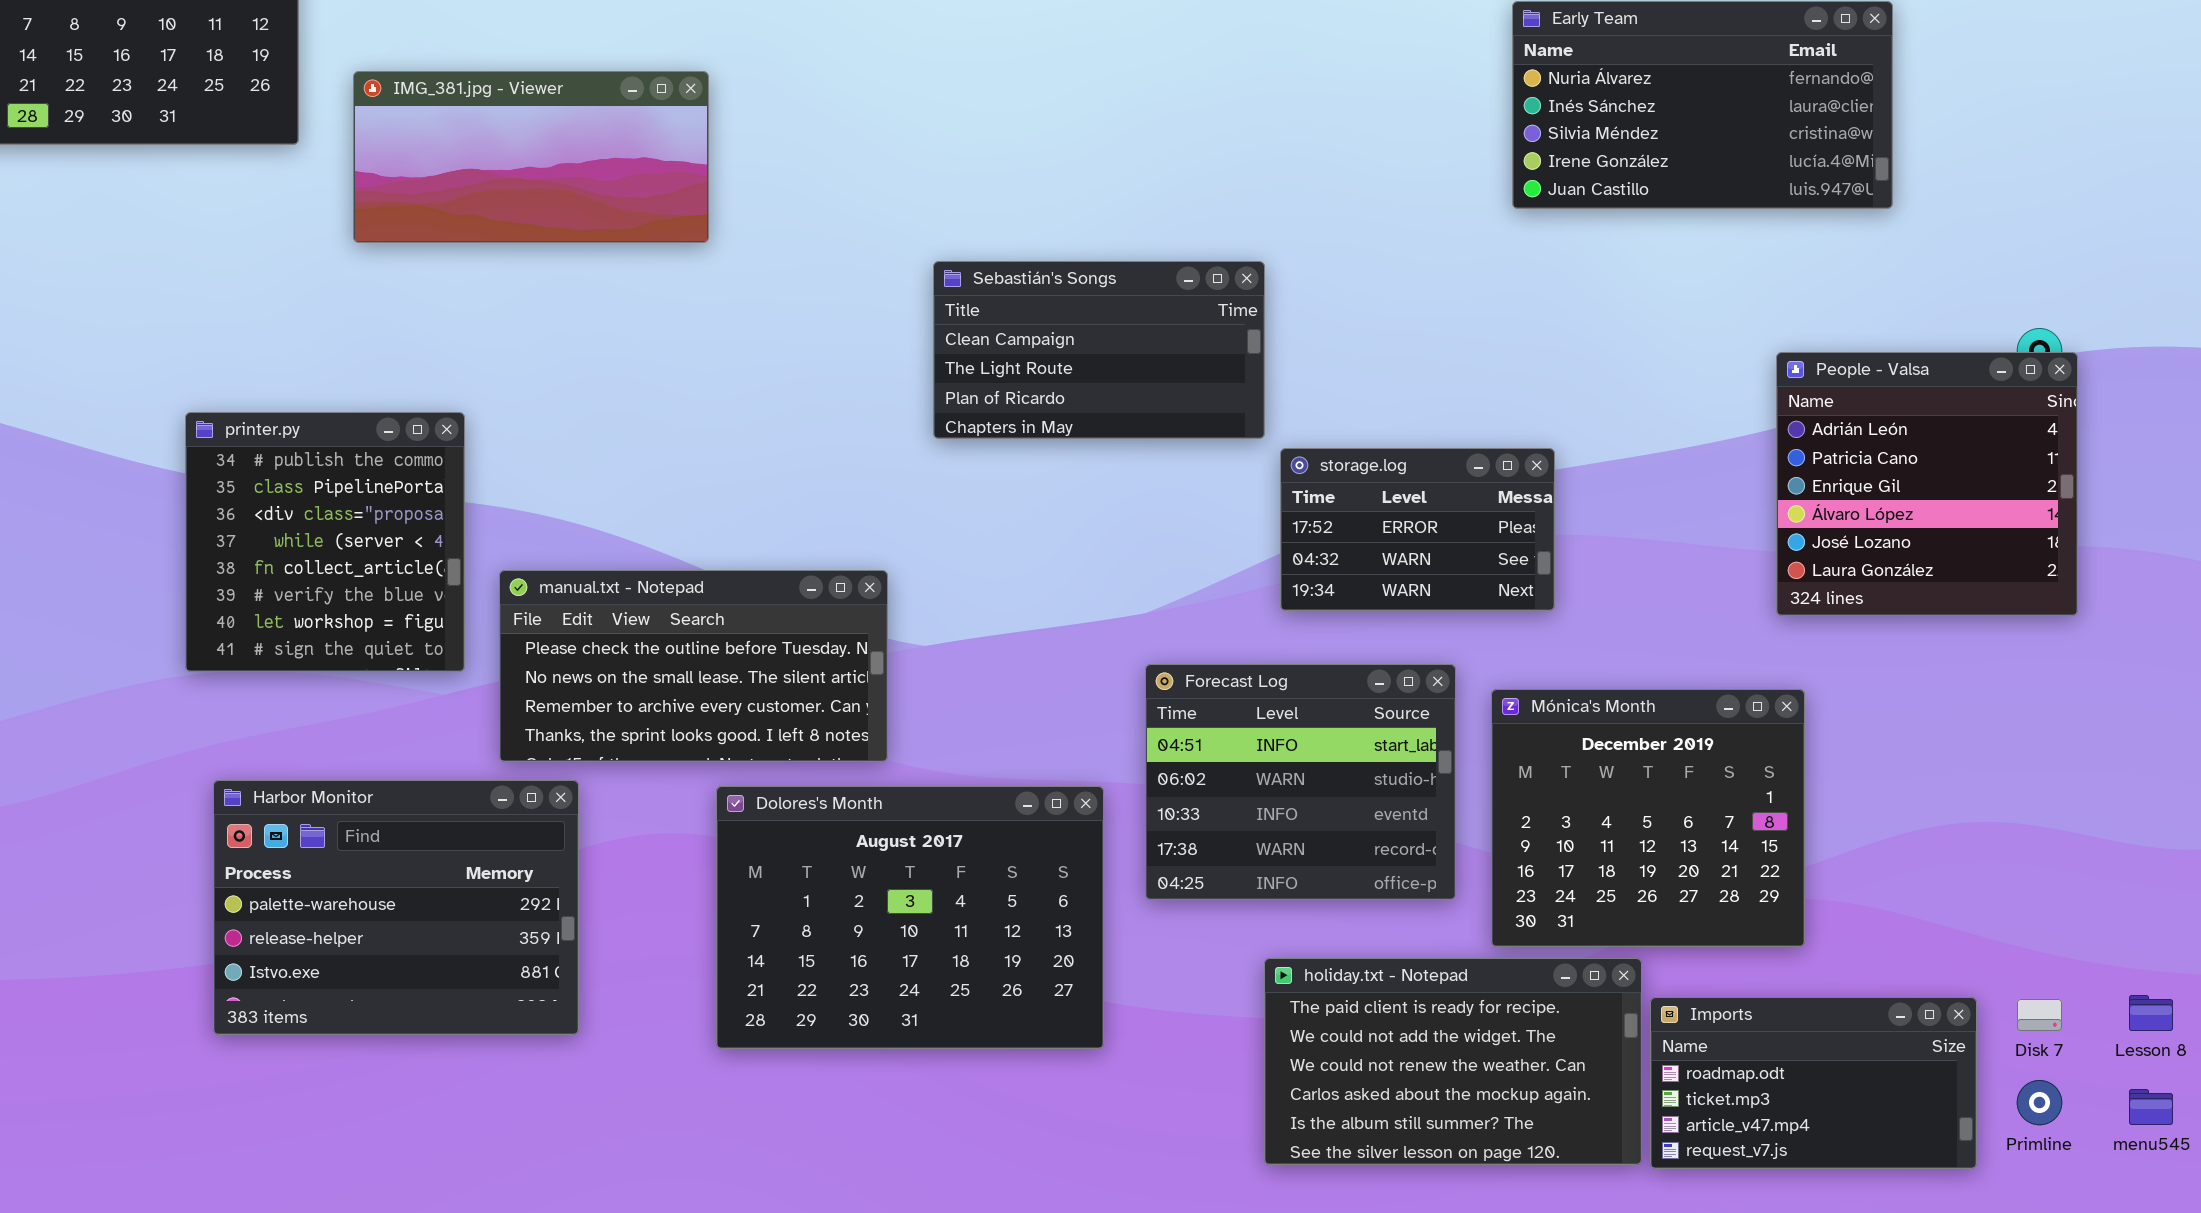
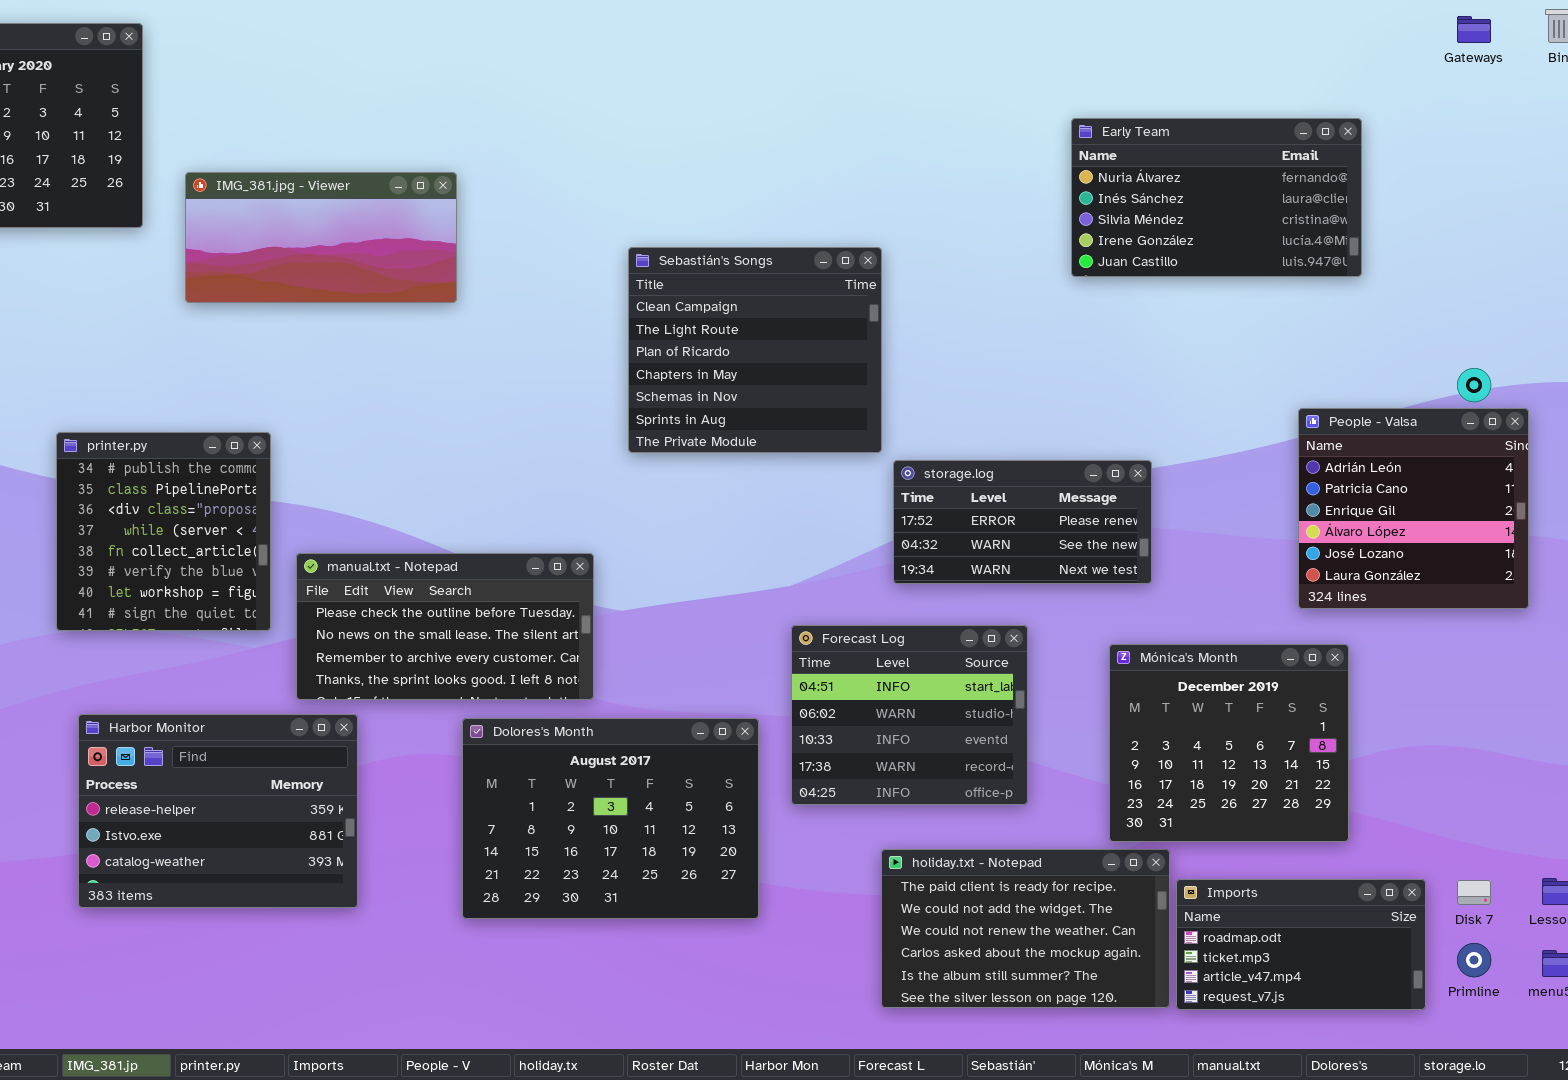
Sebastián's Songs: [933,261,1265,439] -> [628,247,882,453], resized
People - Valsa: [1776,352,2078,616] -> [1298,408,1529,609], moved
storage.log: [1280,448,1555,611] -> [893,460,1152,584], resized
Mónica's Month: [1491,689,1805,947] -> [1109,644,1349,842], moved
Harbor Monitor: [213,780,579,1035] -> [78,714,358,908], scrolled down 1 row

